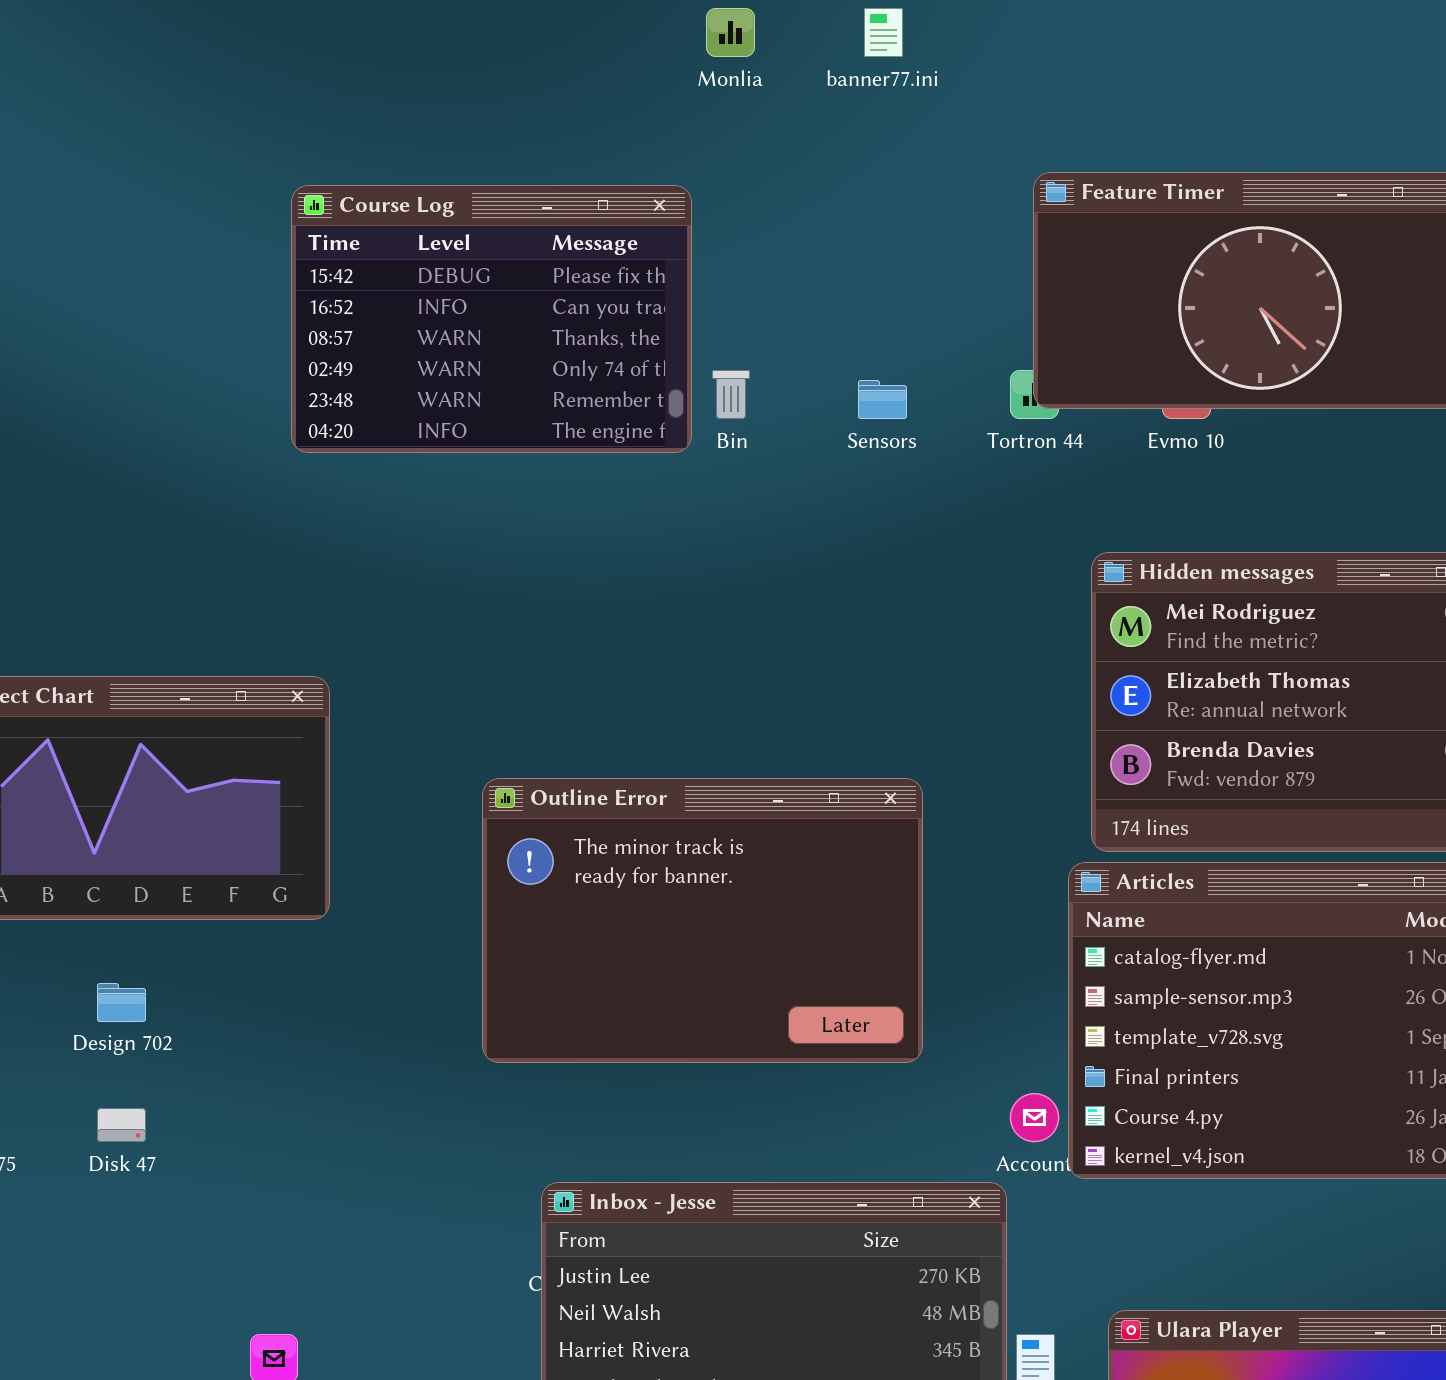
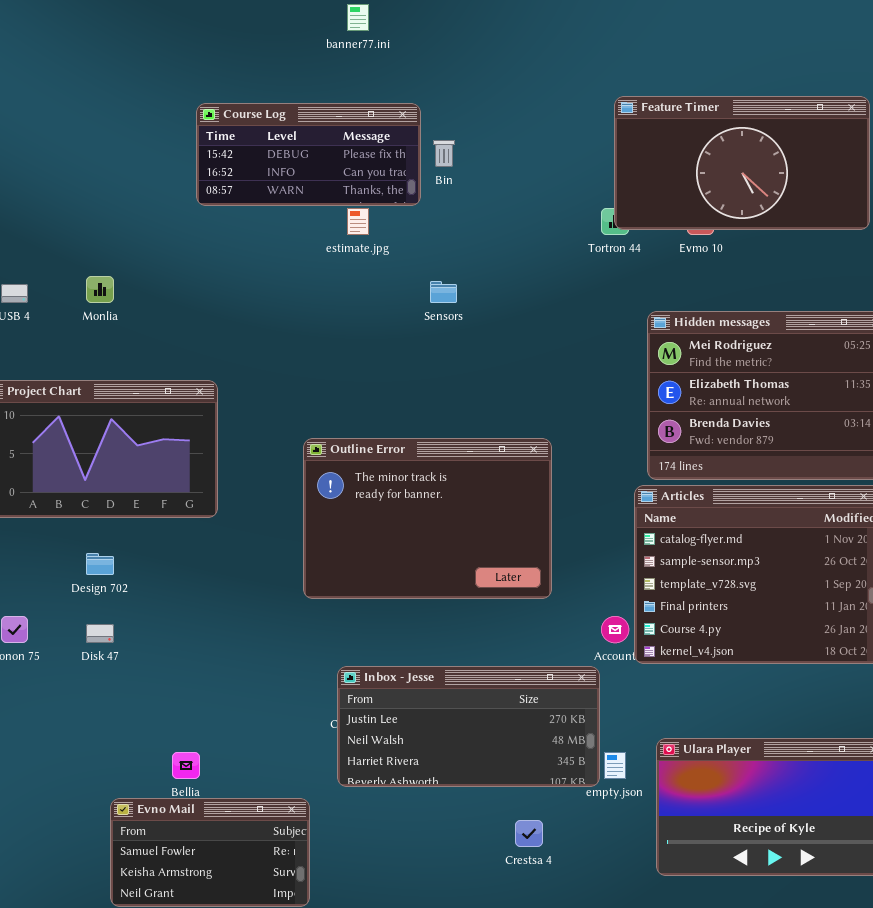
Monlia: [706,8,755,57] -> [86,276,114,303], moved
banner77.ini: [864,8,903,57] -> [347,4,369,31], moved
Course Log: [291,185,692,453] -> [196,103,421,206], resized
Bin: [712,370,750,419] -> [433,140,455,167], moved
Sensors: [858,380,907,419] -> [430,281,457,303], moved

